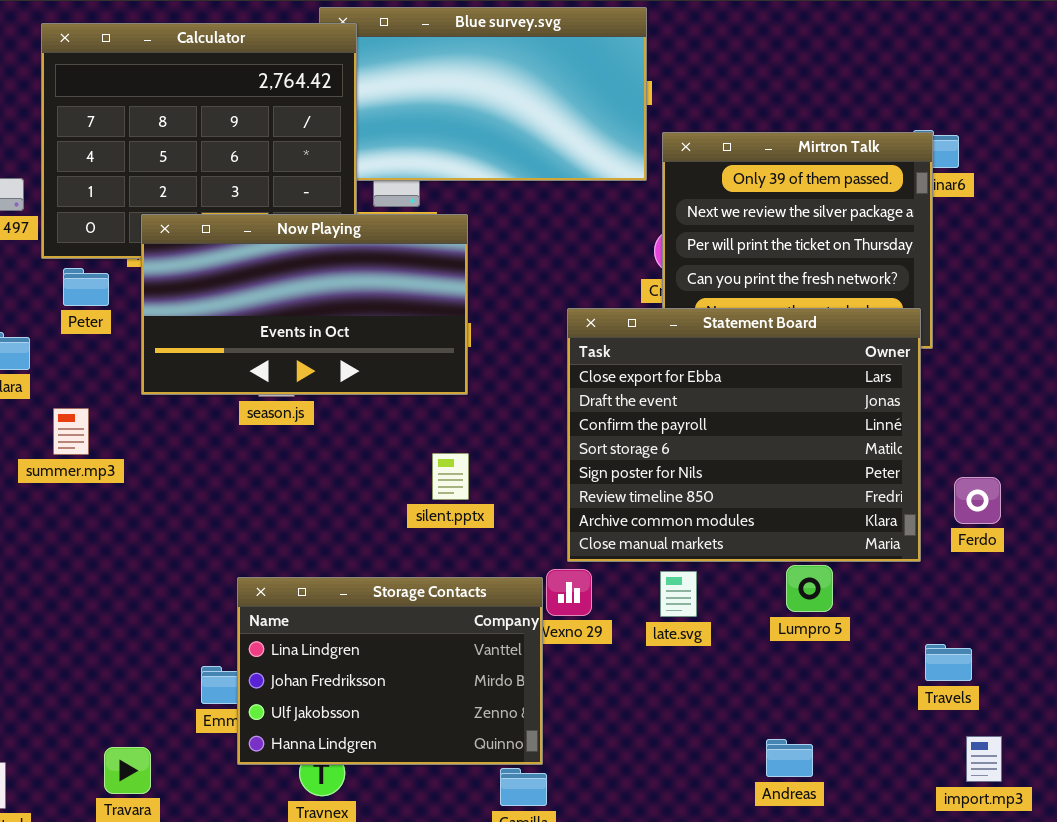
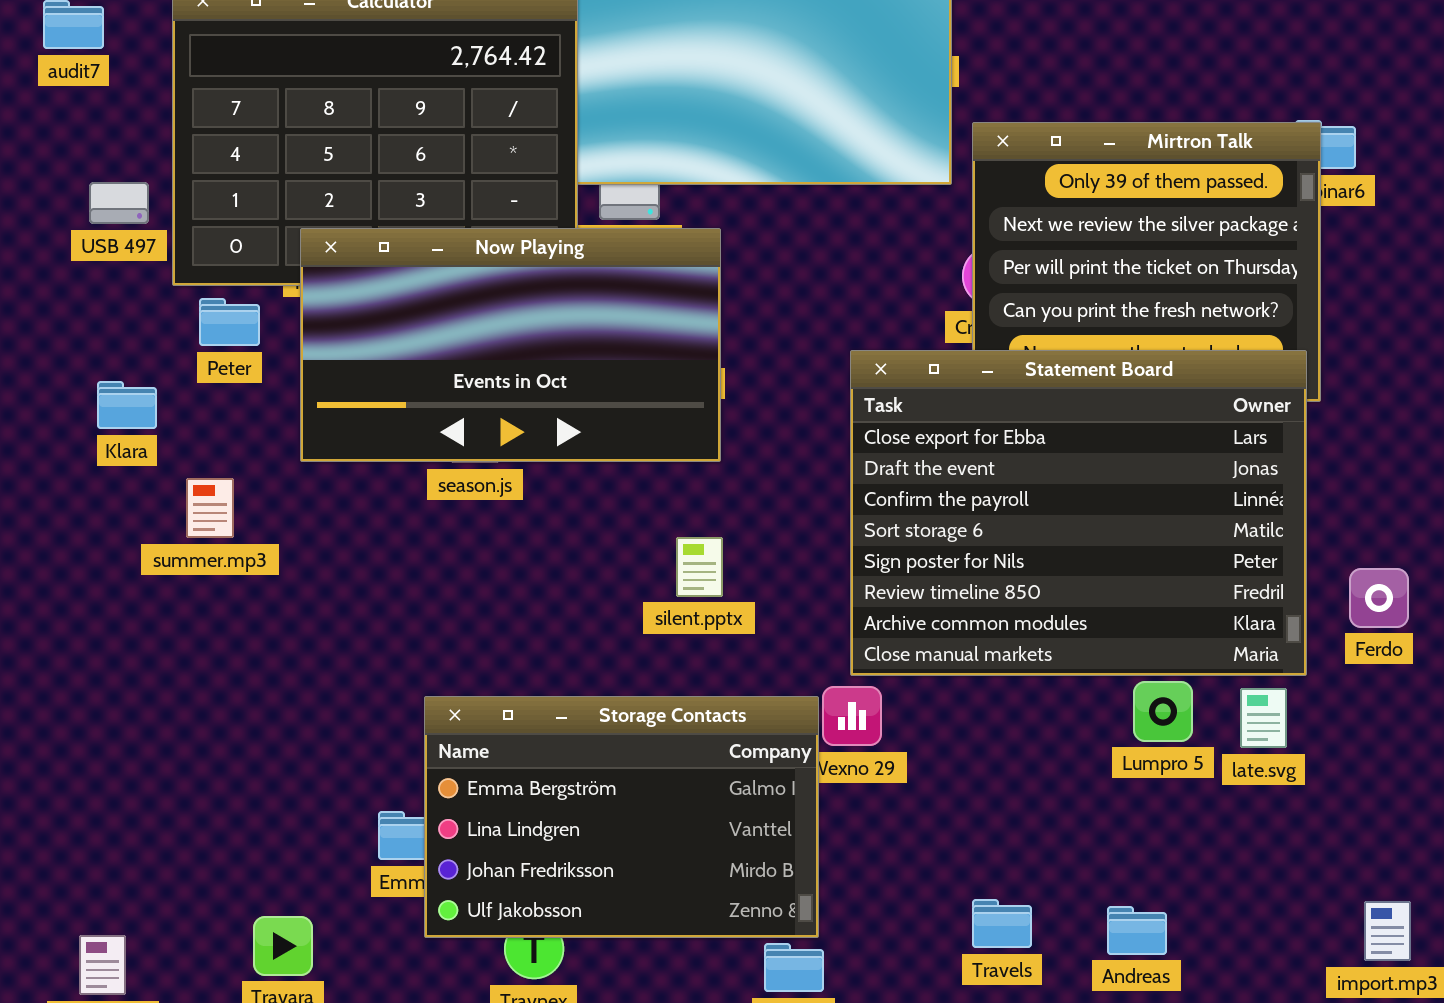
late.svg: [660,571,697,617] -> [1240,688,1287,748], moved
Storage Contacts: [237,577,543,765] -> [424,696,819,938], scrolled up 1 row
Travels: [925,644,972,681] -> [972,899,1032,948], moved

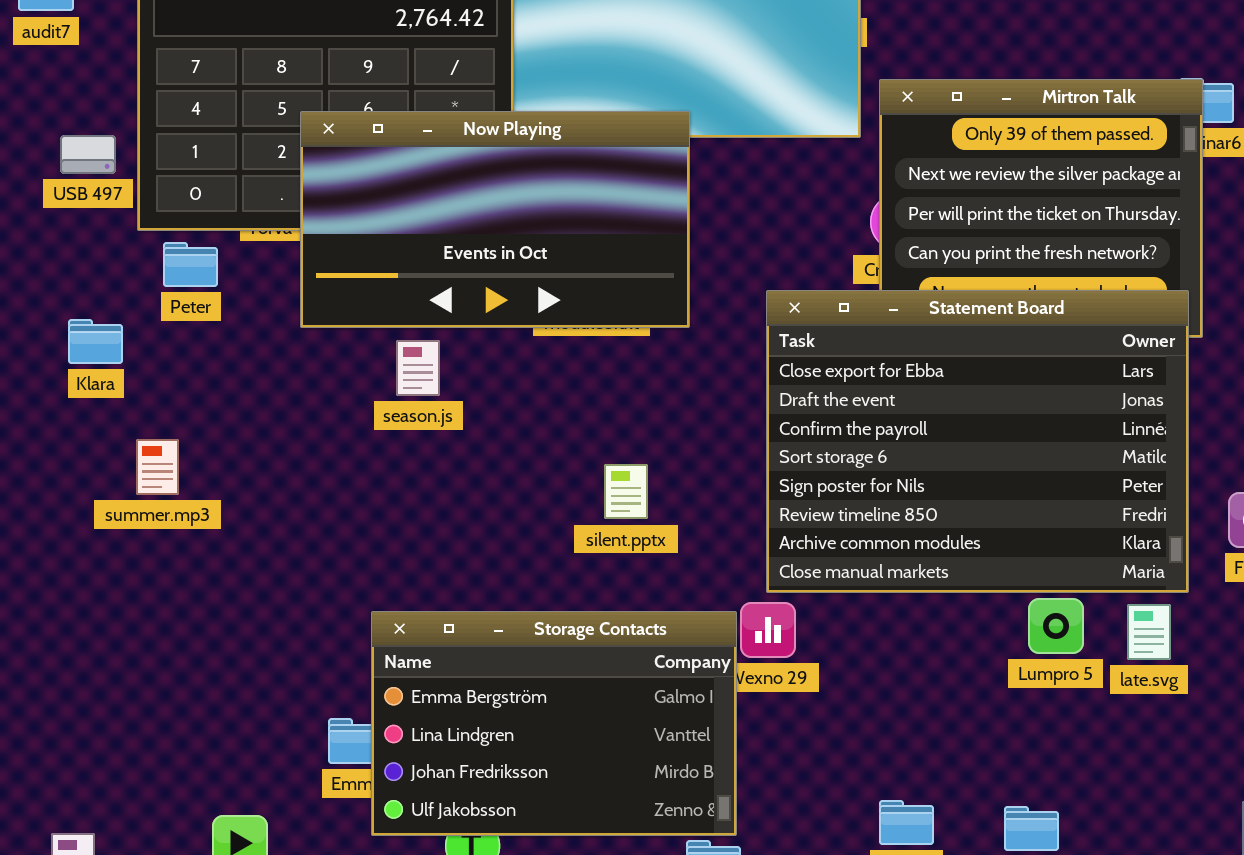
Now Playing: [300,228,721,462] -> [300,111,690,328], moved
summer.mp3: [186,478,234,538] -> [136,439,179,495], moved

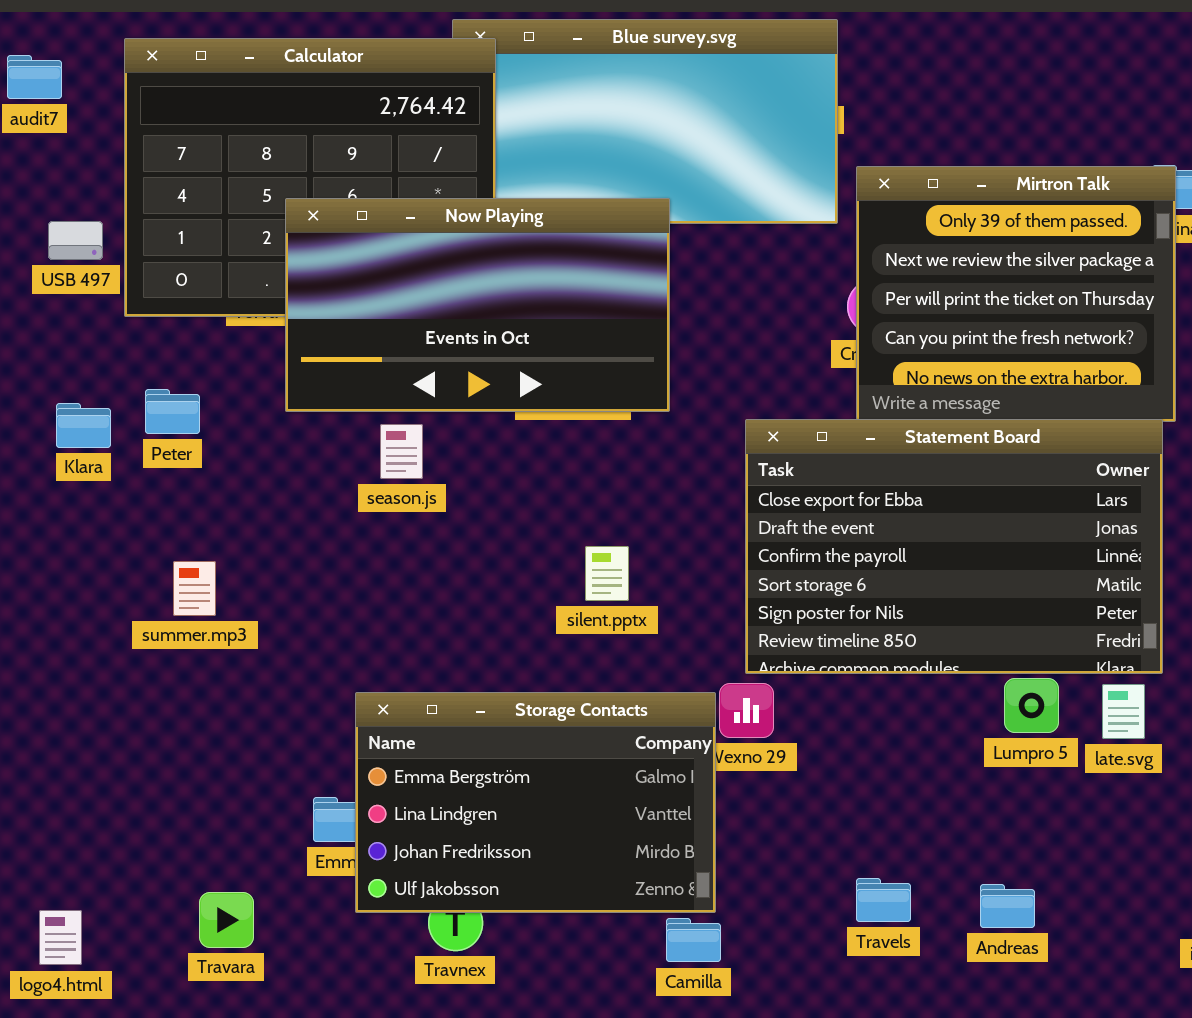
Peter: [163,242,218,287] -> [145,389,200,434], moved
Statement Board: [766,290,1189,593] -> [745,419,1163,674], resized
summer.mp3: [136,439,179,495] -> [173,561,216,616], moved

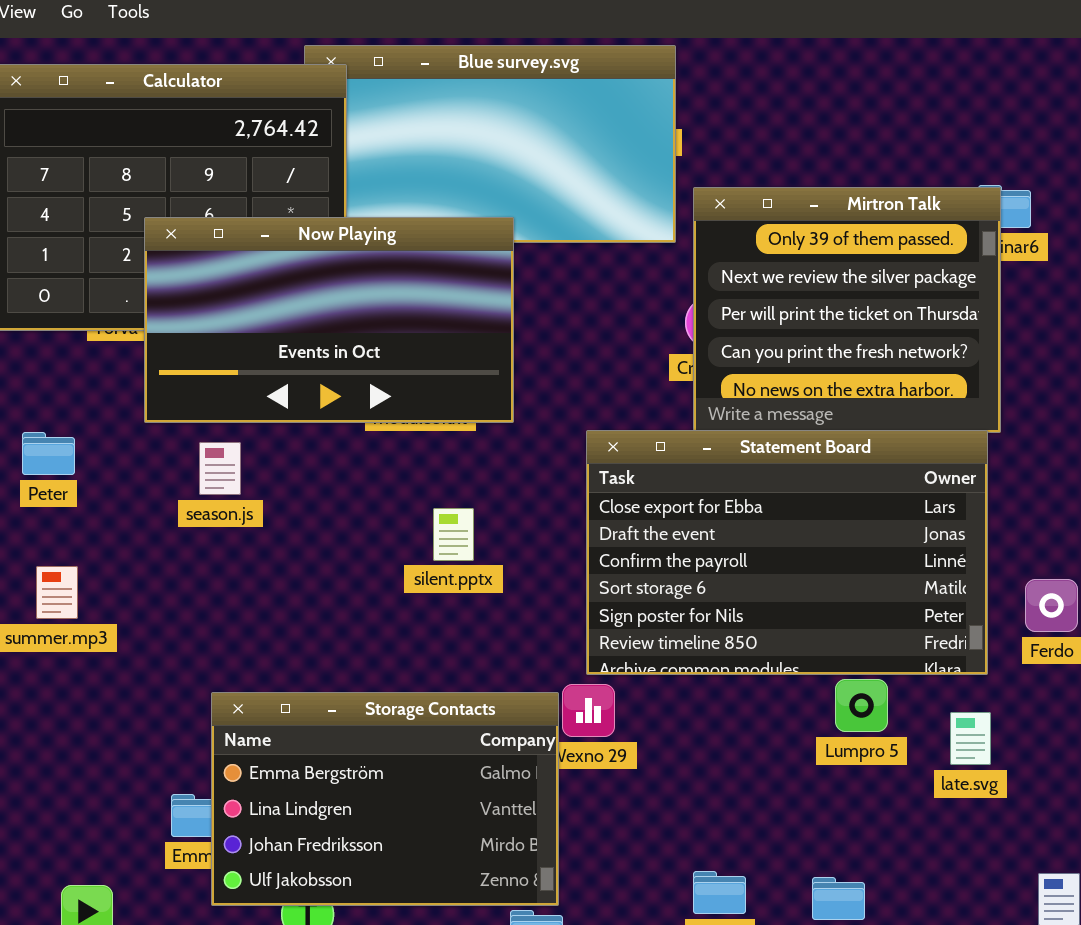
Peter: [145,389,200,434] -> [22,432,75,475], moved
season.js: [380,424,423,479] -> [199,442,241,495], moved
silent.pptx: [585,546,629,601] -> [433,508,474,561], moved
late.svg: [1102,684,1145,739] -> [950,712,991,765], moved

